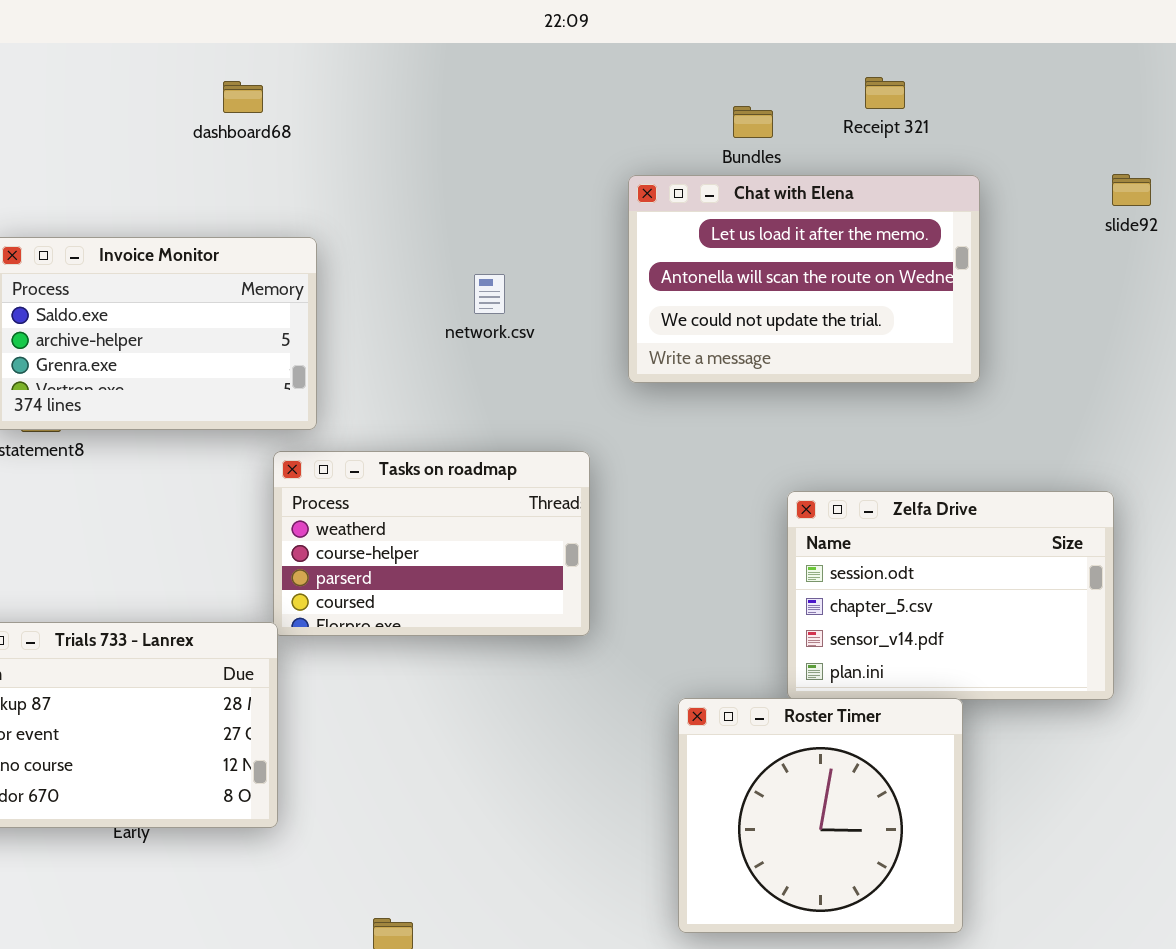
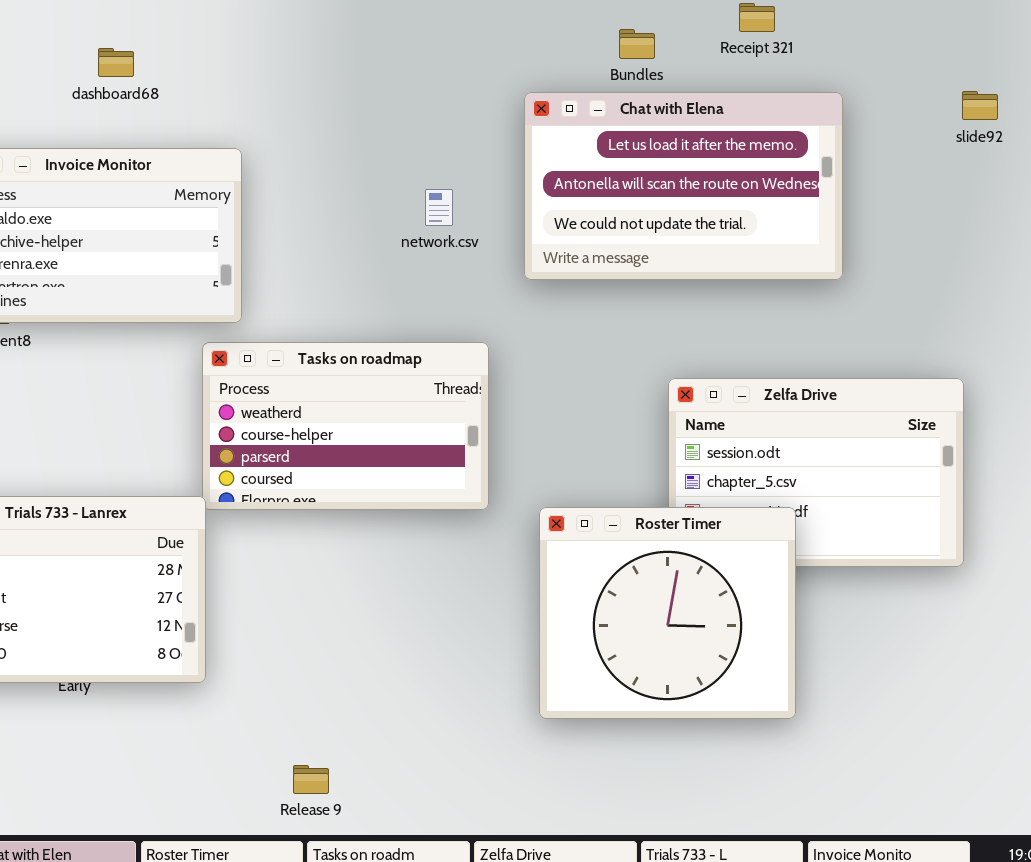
dashboard68: [223,81,263,113] -> [98,48,134,77], moved
network.csv: [474,274,505,314] -> [425,189,453,226], moved
Roster Timer: [678,698,963,933] -> [539,507,796,719], moved

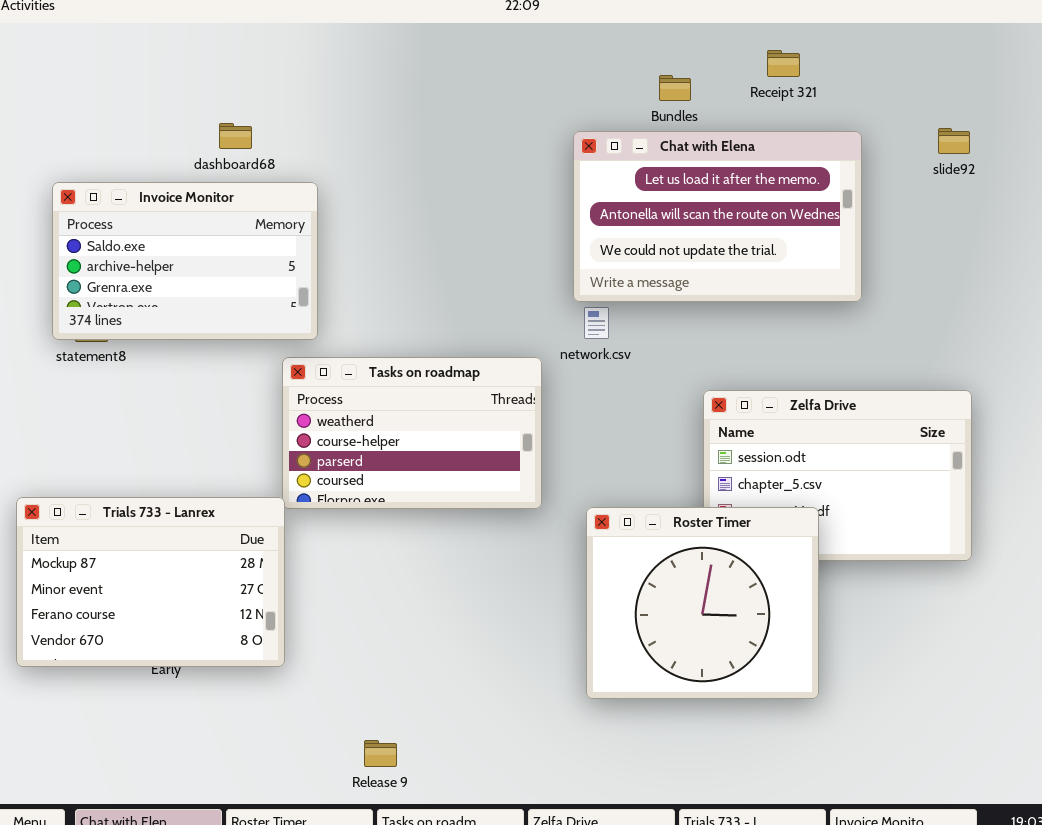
dashboard68: [98,48,134,77] -> [219,123,252,149], moved
slide92: [962,91,998,120] -> [938,128,970,154], moved
network.csv: [425,189,453,226] -> [584,307,609,339], moved

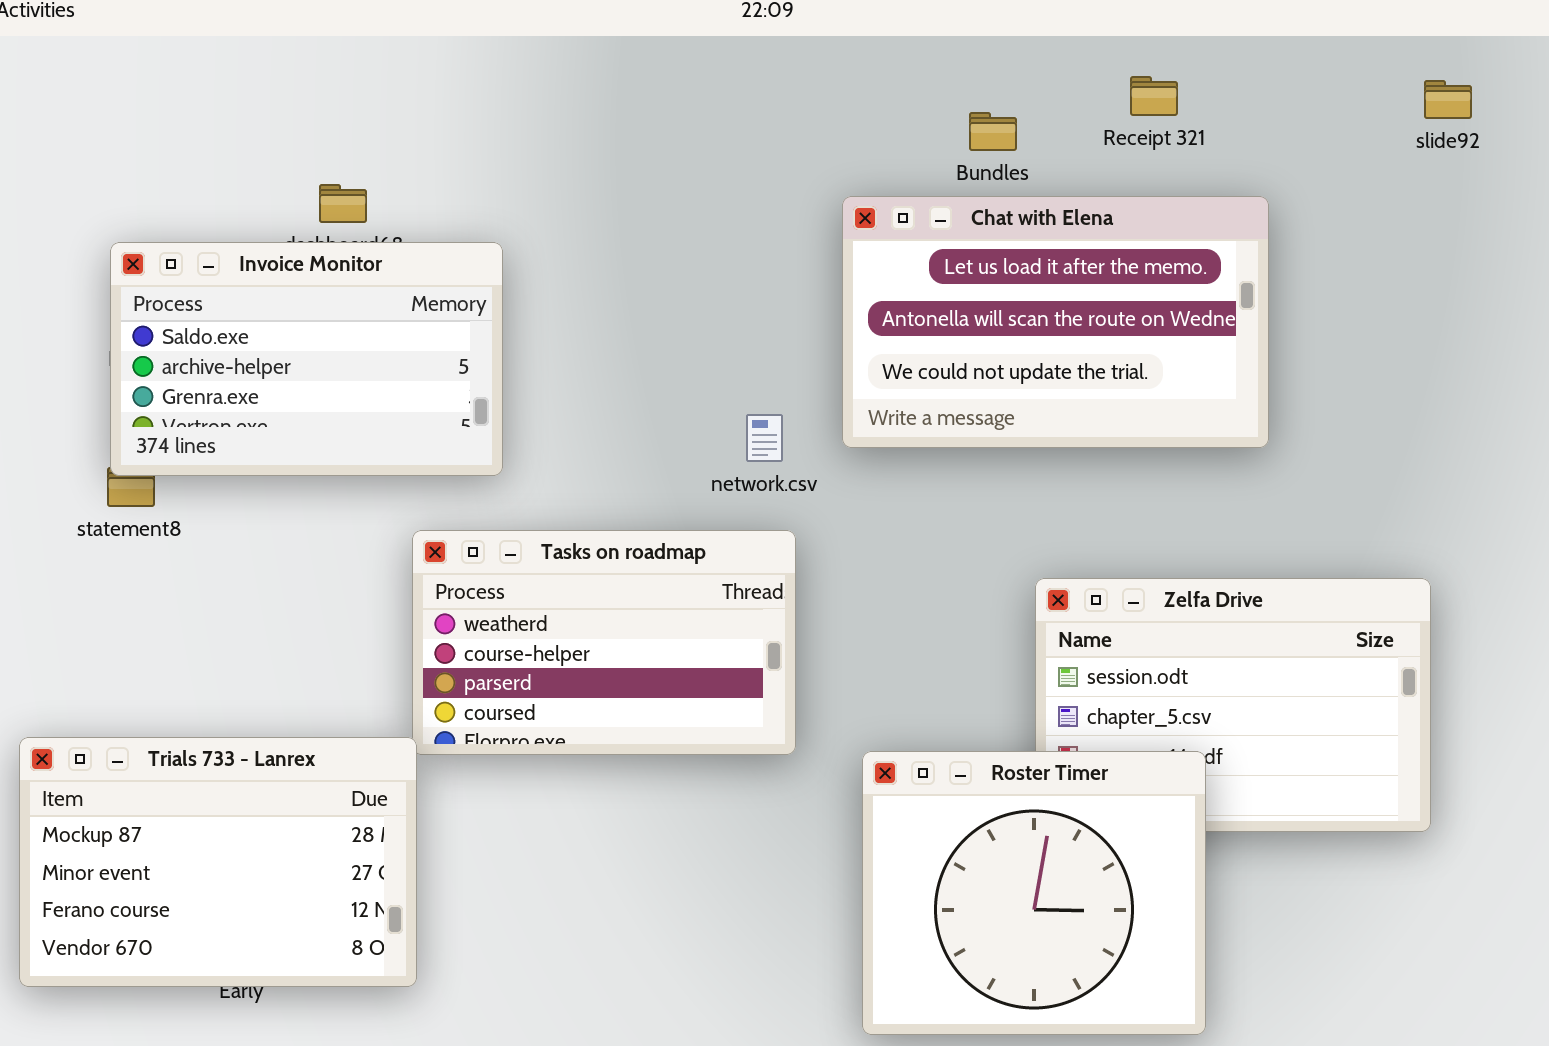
slide92: [938,128,970,154] -> [1424,80,1472,119], moved
Invoice Monitor: [52,182,318,340] -> [110,242,503,476], moved
network.csv: [584,307,609,339] -> [746,414,783,462], moved

